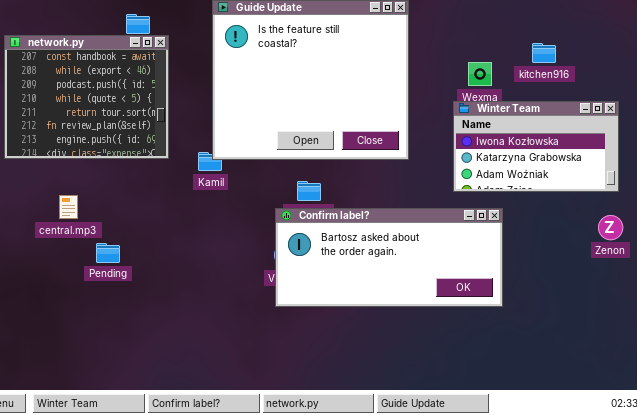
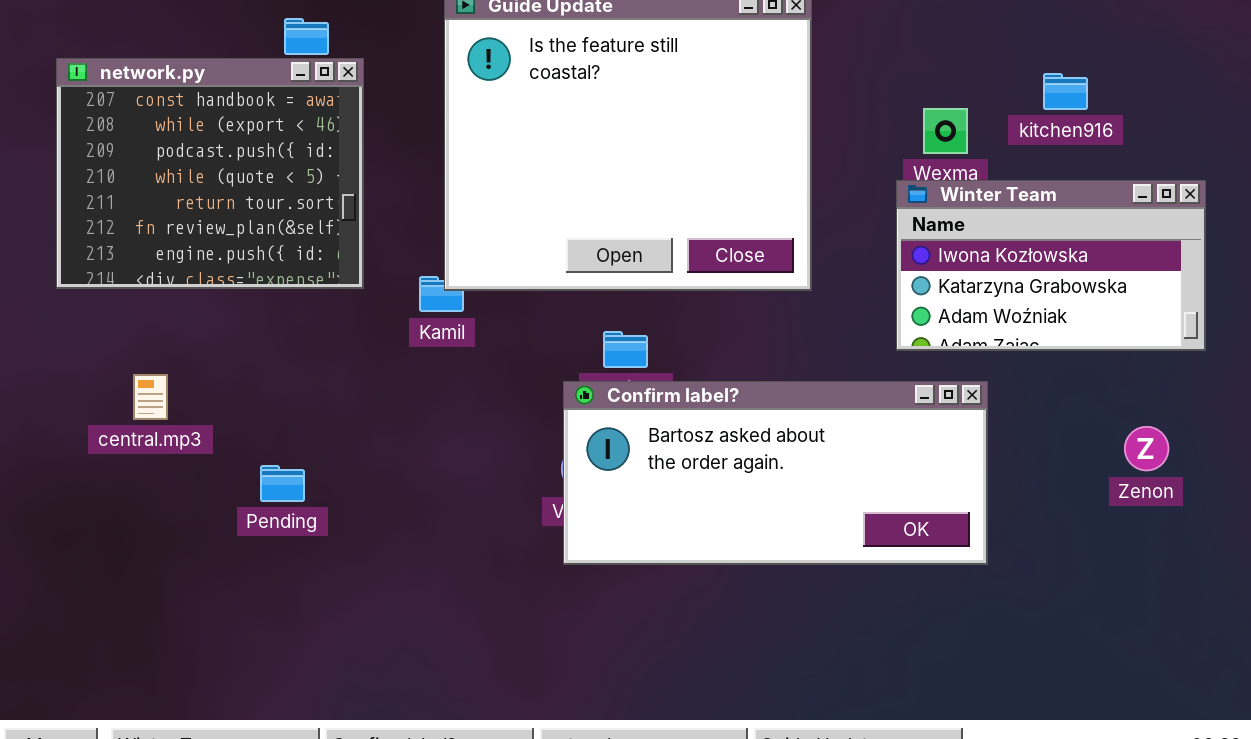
central.mp3: [59,195,78,219] -> [133,374,168,420], moved
Zenon: [598,215,623,240] -> [1124,426,1169,471], moved
Pending: [96,243,120,263] -> [260,465,305,502], moved

